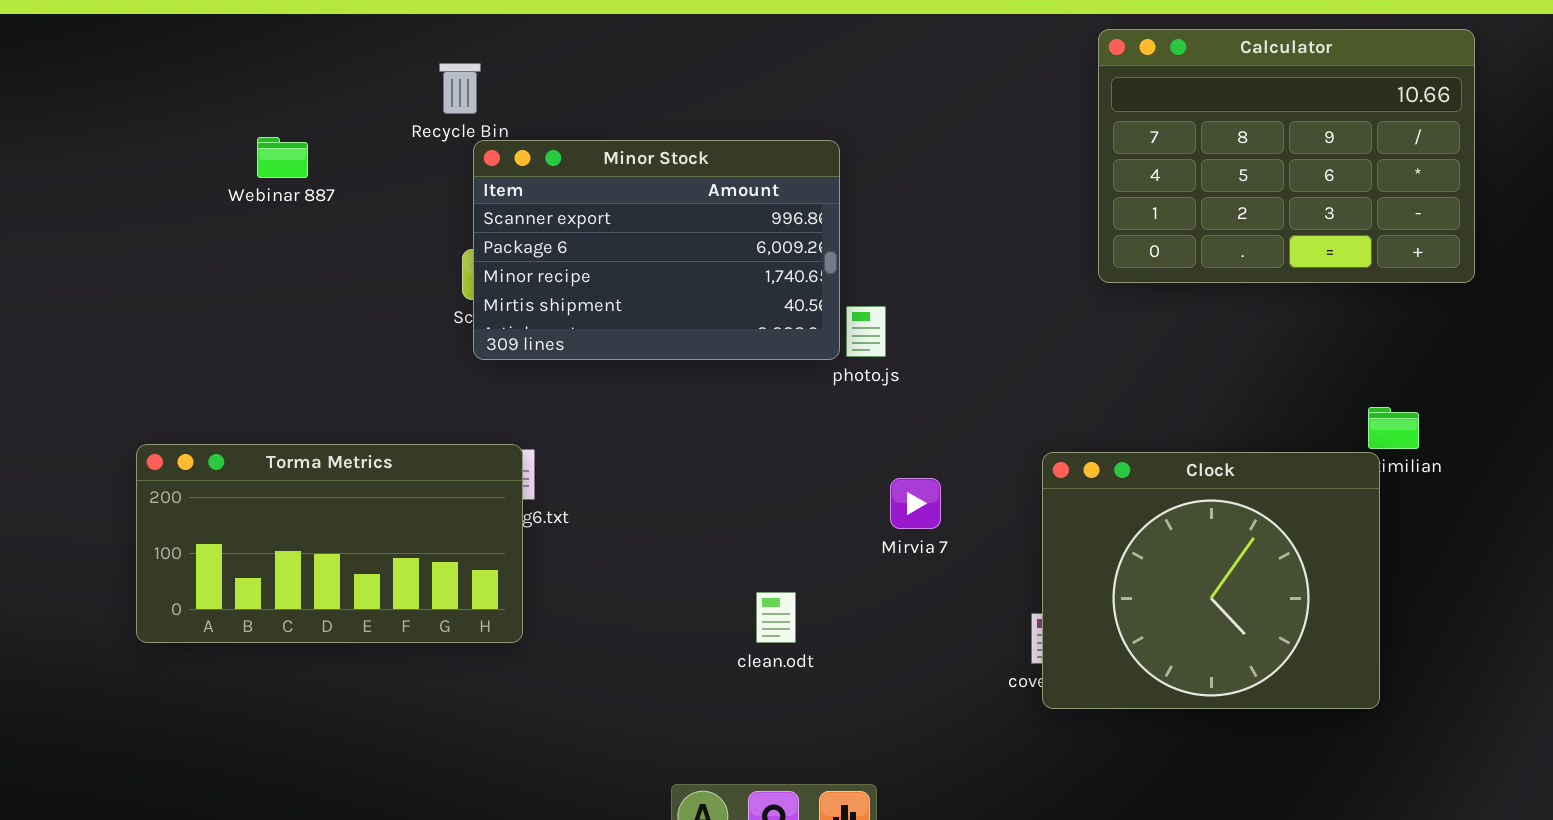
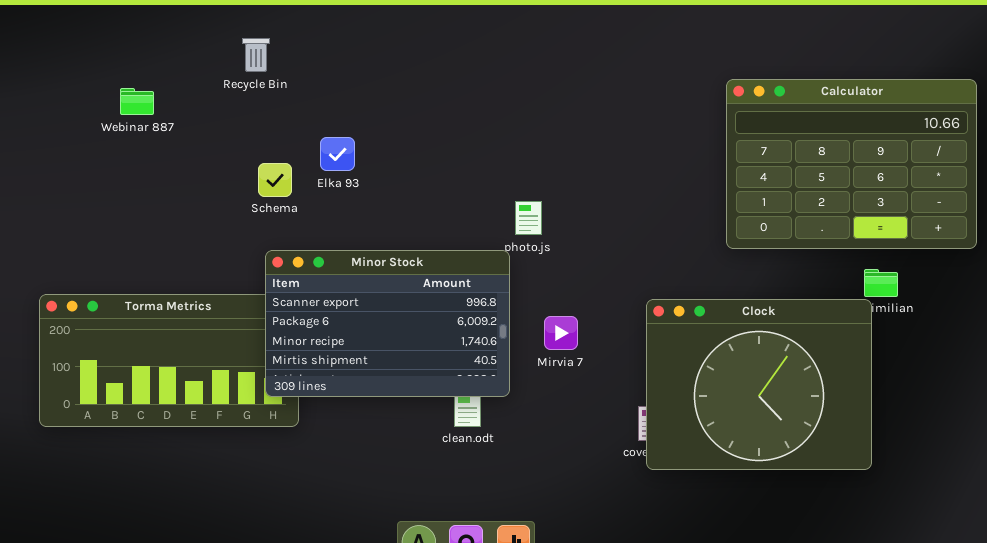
Calculator: [1098,29,1475,283] -> [726,79,977,249], moved
Minor Stock: [473,140,840,360] -> [265,250,510,397], moved

